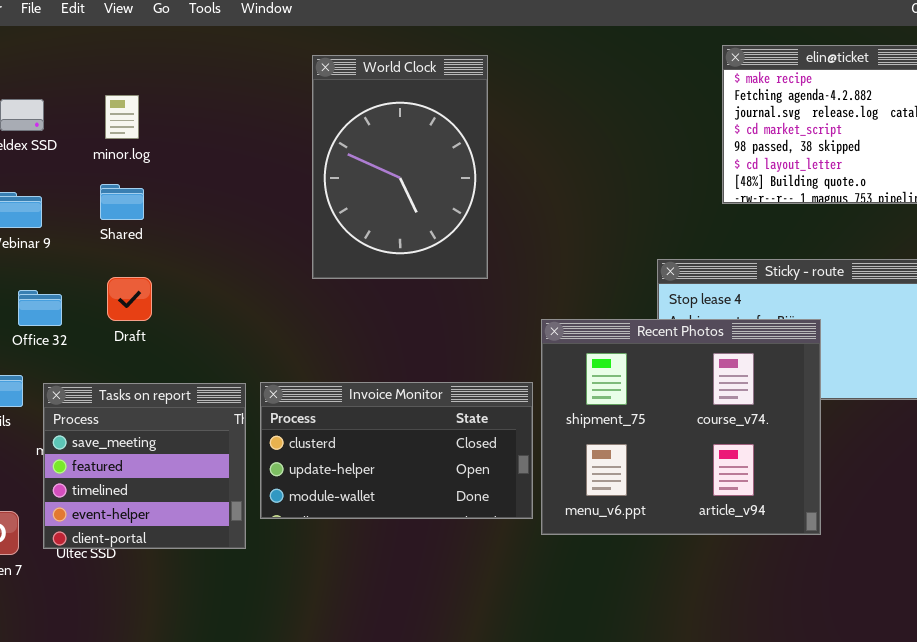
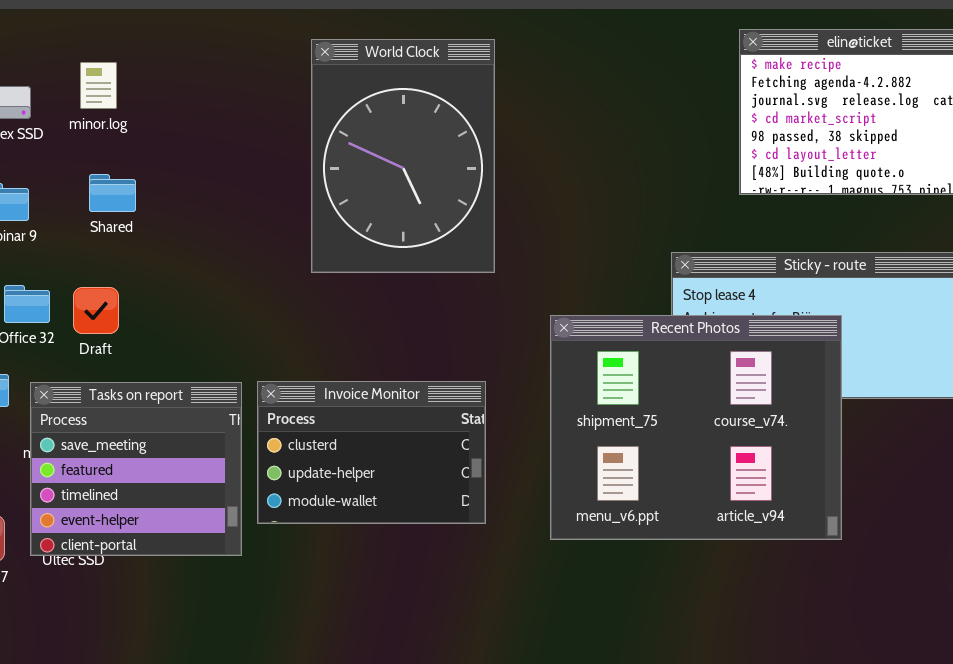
minor.log: [105,95,139,139] -> [80,62,117,109], moved
Draft: [107,277,152,321] -> [73,287,119,334], moved
Invoice Monitor: [260,382,533,519] -> [257,381,486,524], resized

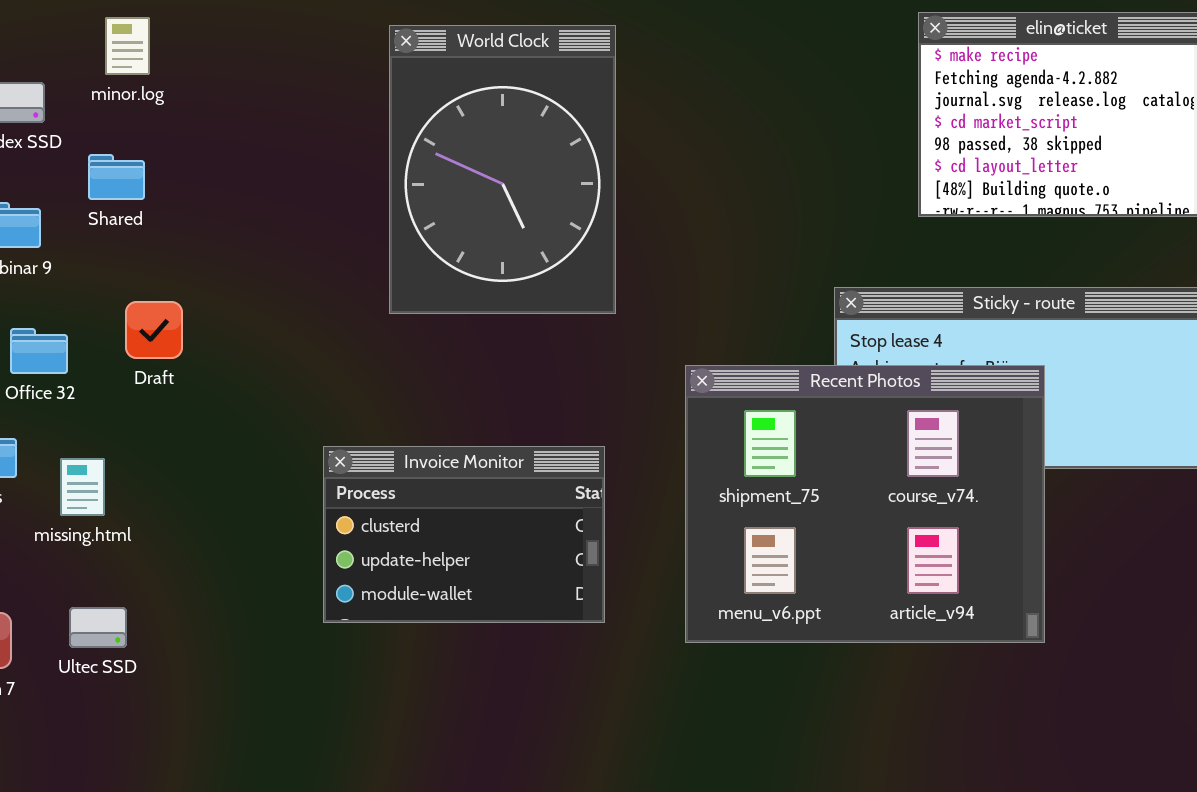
minor.log: [80,62,117,109] -> [105,17,150,75], moved
Shared: [89,174,136,212] -> [88,154,145,200], moved
Draft: [73,287,119,334] -> [125,301,183,359], moved
Tasks on report: [30,382,242,556] -> none, closed

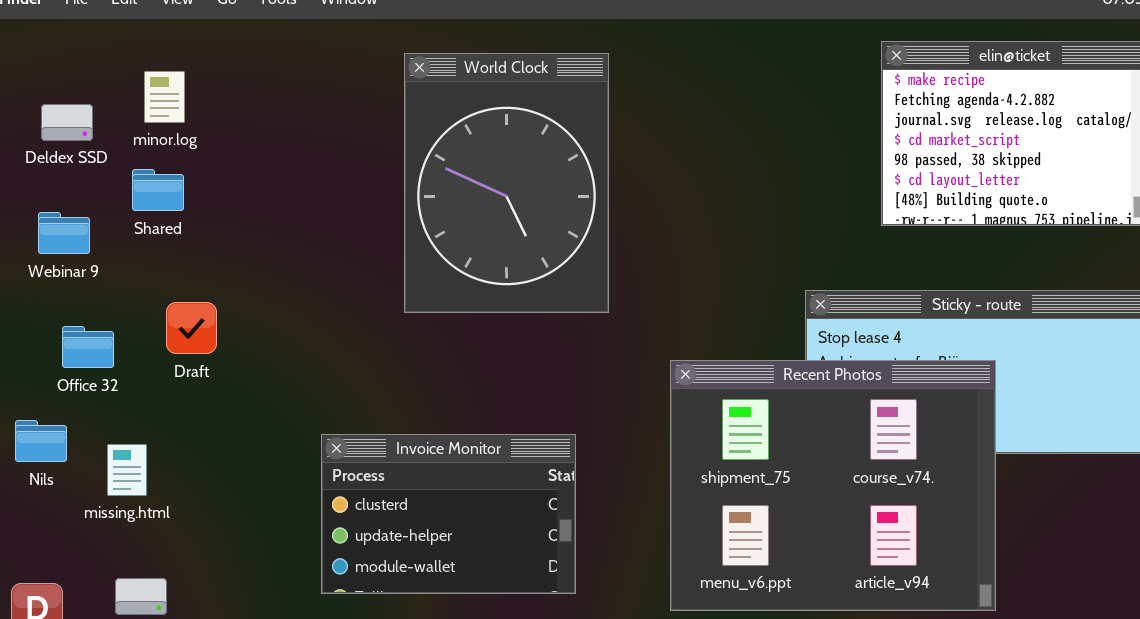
minor.log: [105,17,150,75] -> [144,71,185,123], moved
Invoice Monitor: [323,446,605,623] -> [321,434,576,594], moved

